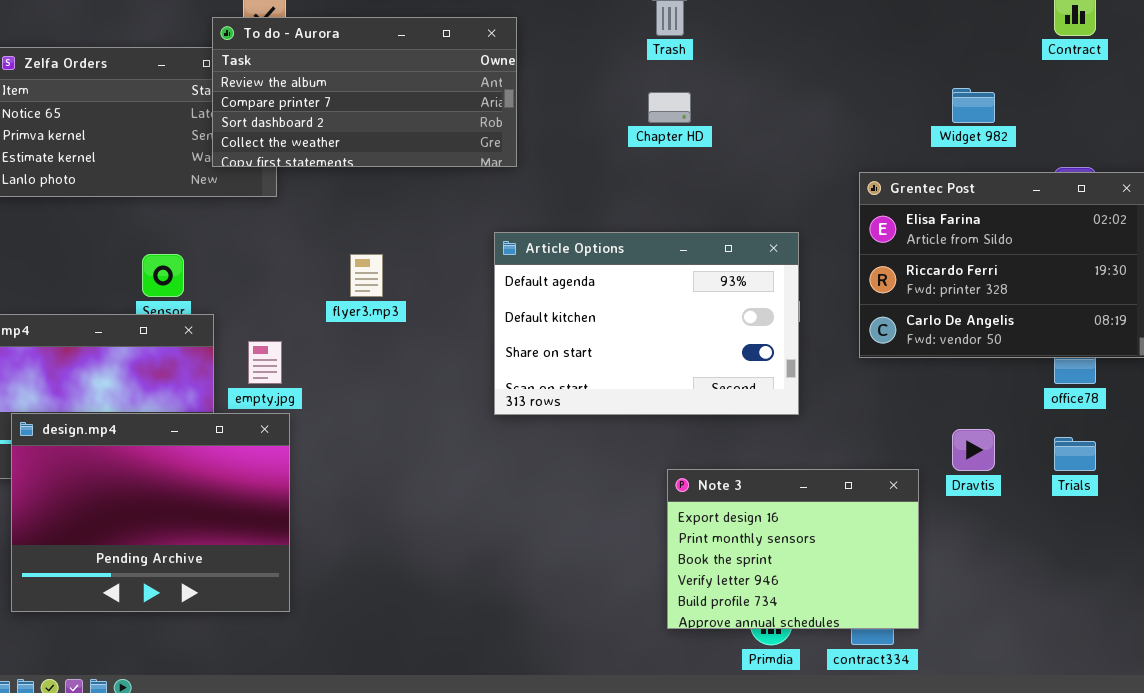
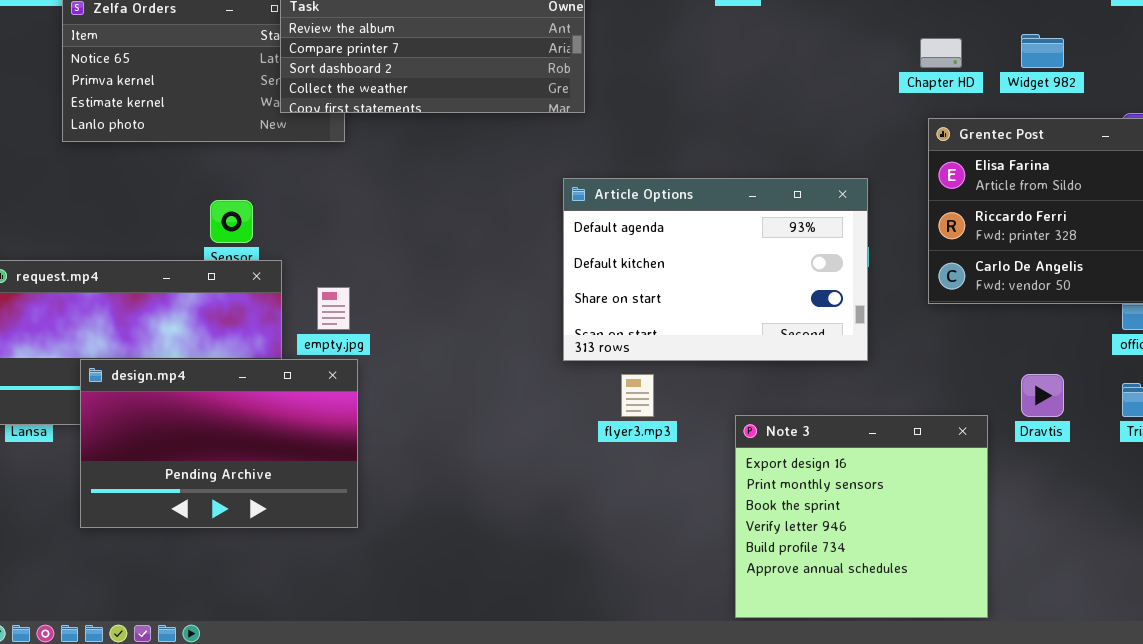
Chapter HD: [648,92,691,123] -> [920,38,962,68], moved
flyer3.mp3: [350,254,383,297] -> [621,374,654,417], moved
design.mp4: [11,413,290,612] -> [80,359,358,528], resized
Note 3: [667,469,919,629] -> [735,415,988,618], resized

